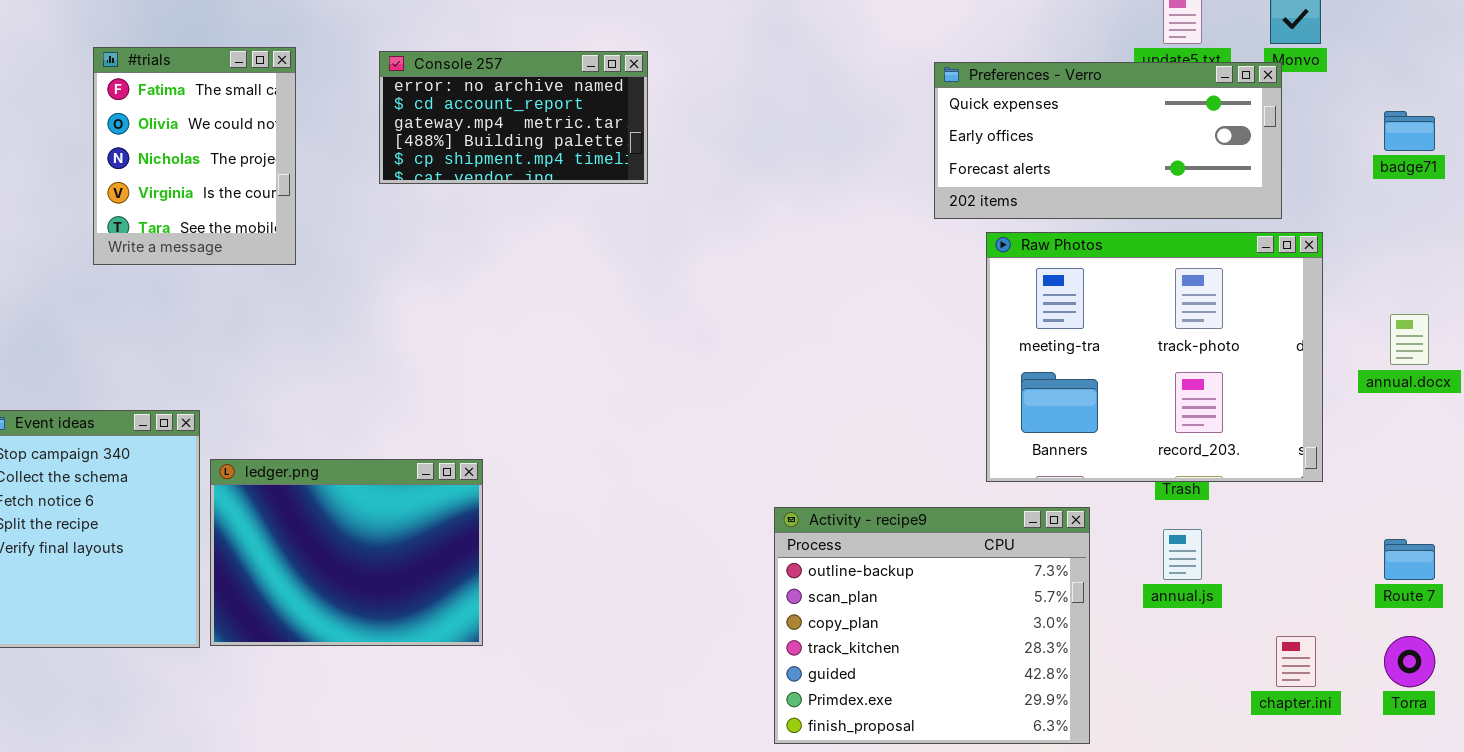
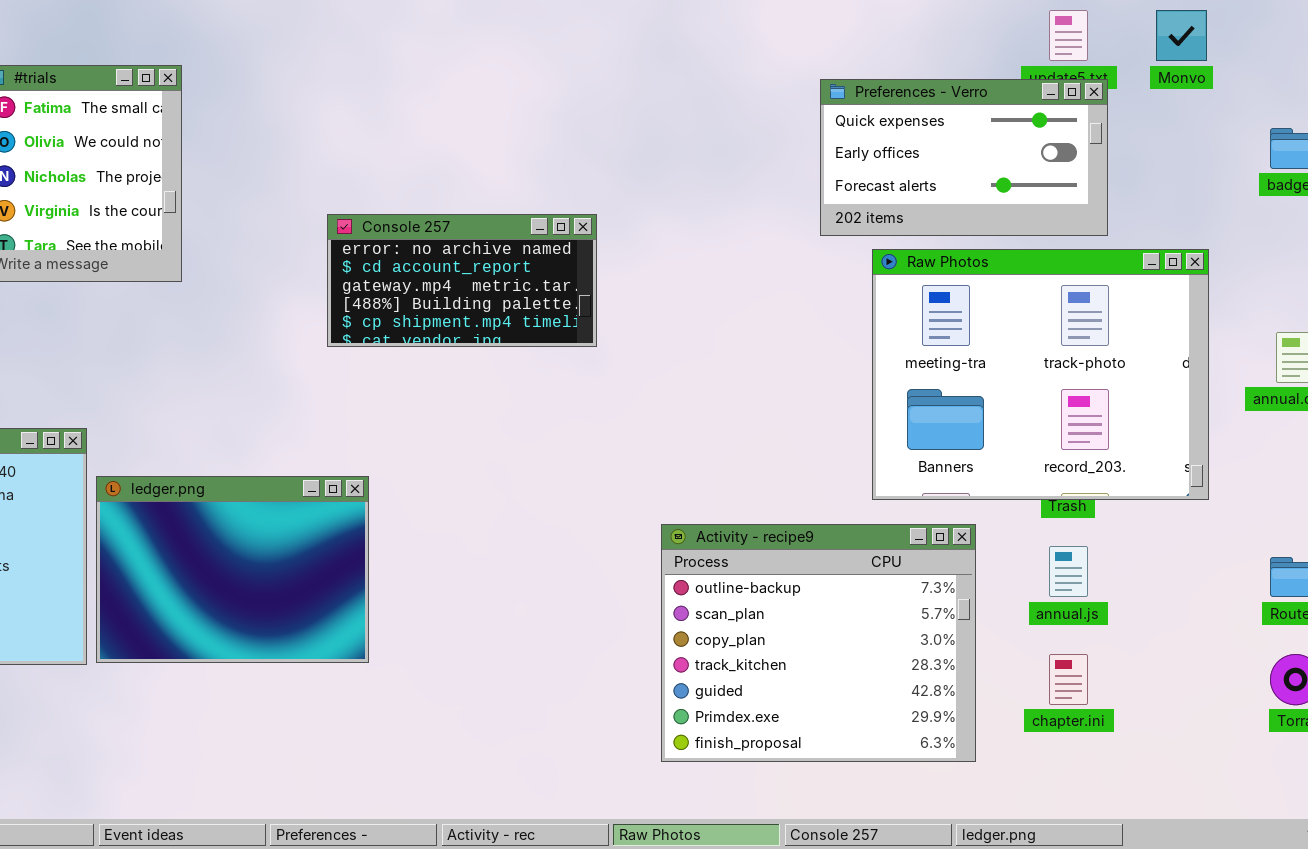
Console 257: [379,51,648,184] -> [327,214,597,347], moved
Preferences - Verro: [934,62,1282,219] -> [820,79,1108,236], resized
chapter.ini: [1276,636,1316,687] -> [1049,654,1088,705], moved

